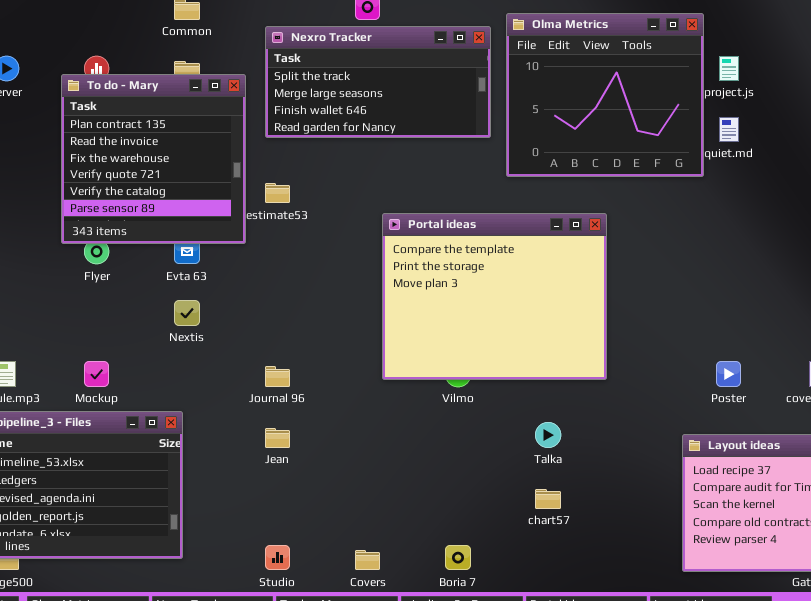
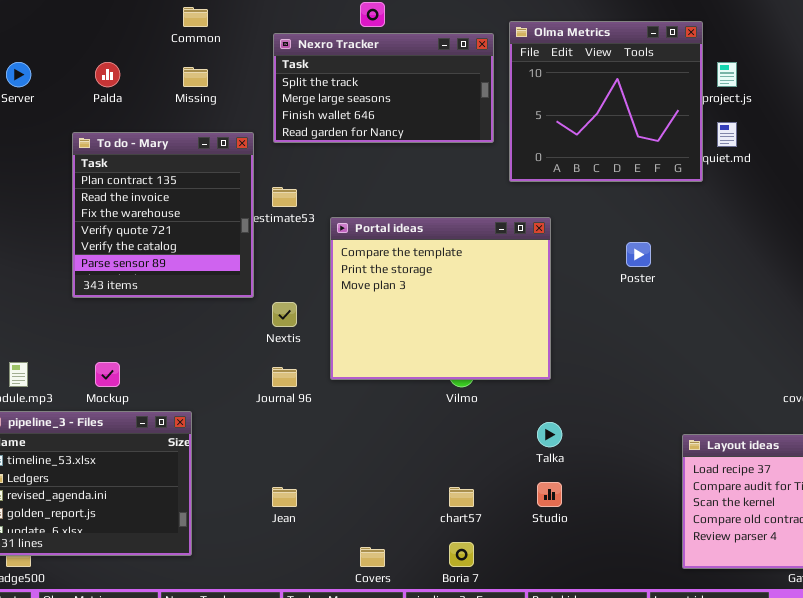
To do - Mary: [61,74,246,244] -> [72,132,254,298], moved
Portal ideas: [382,213,607,380] -> [330,217,551,380], moved
Nextis: [174,300,200,326] -> [272,302,297,327], moved
Poster: [716,361,741,387] -> [626,242,651,267], moved
Jean: [265,428,290,448] -> [272,487,297,507], moved
chart57: [535,489,561,509] -> [449,487,474,507], moved
Studio: [265,545,290,570] -> [537,482,562,507], moved

